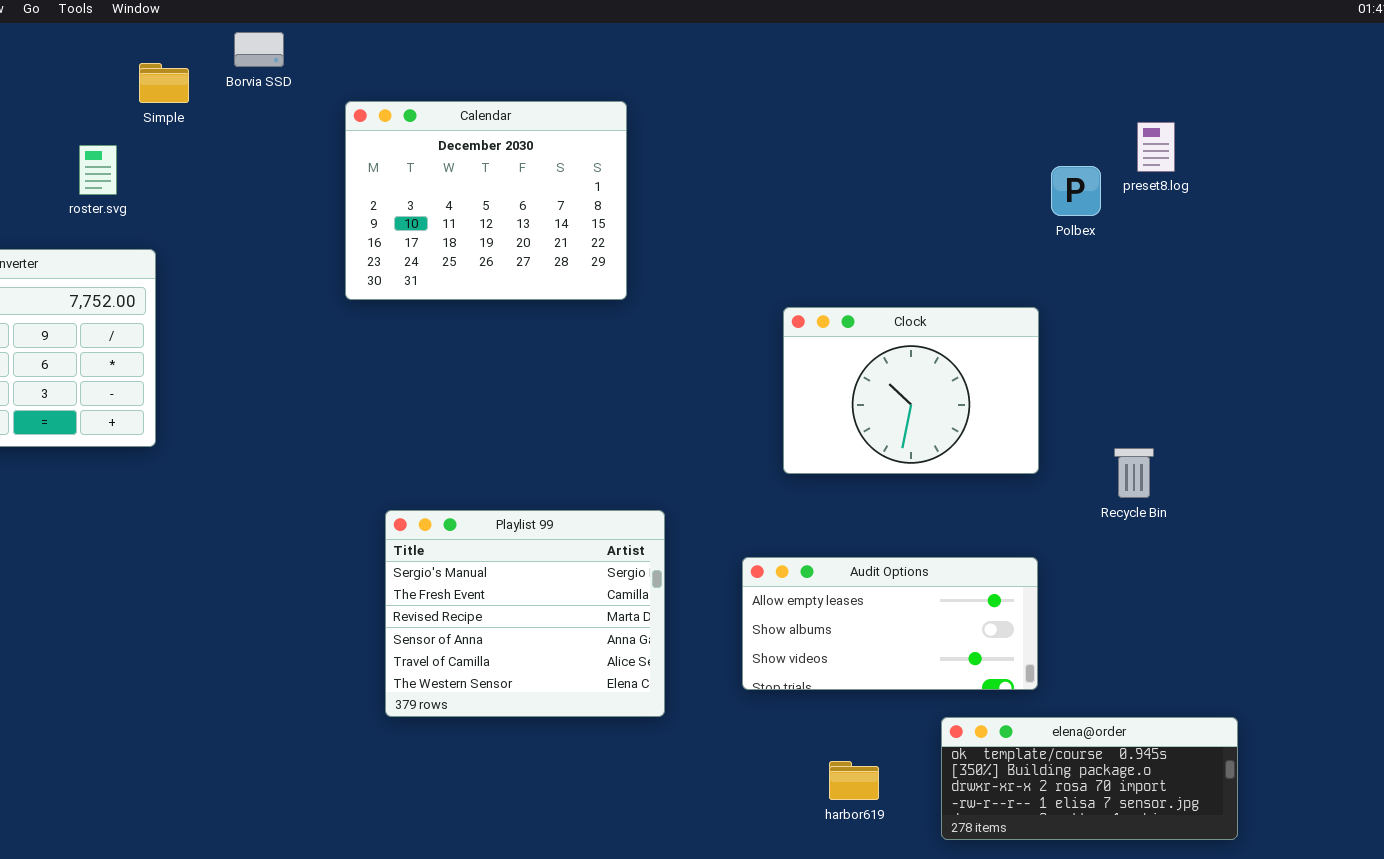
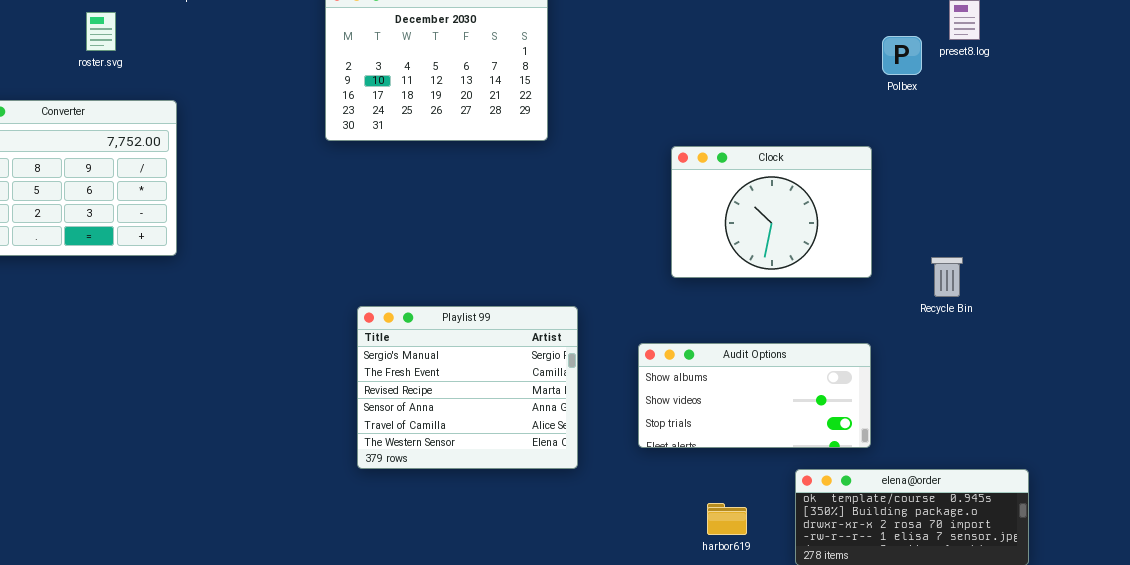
roster.svg: [79,145,117,195] -> [86,12,116,51], moved
Audit Options: [742,557,1038,690] -> [638,343,871,448], scrolled down 1 row

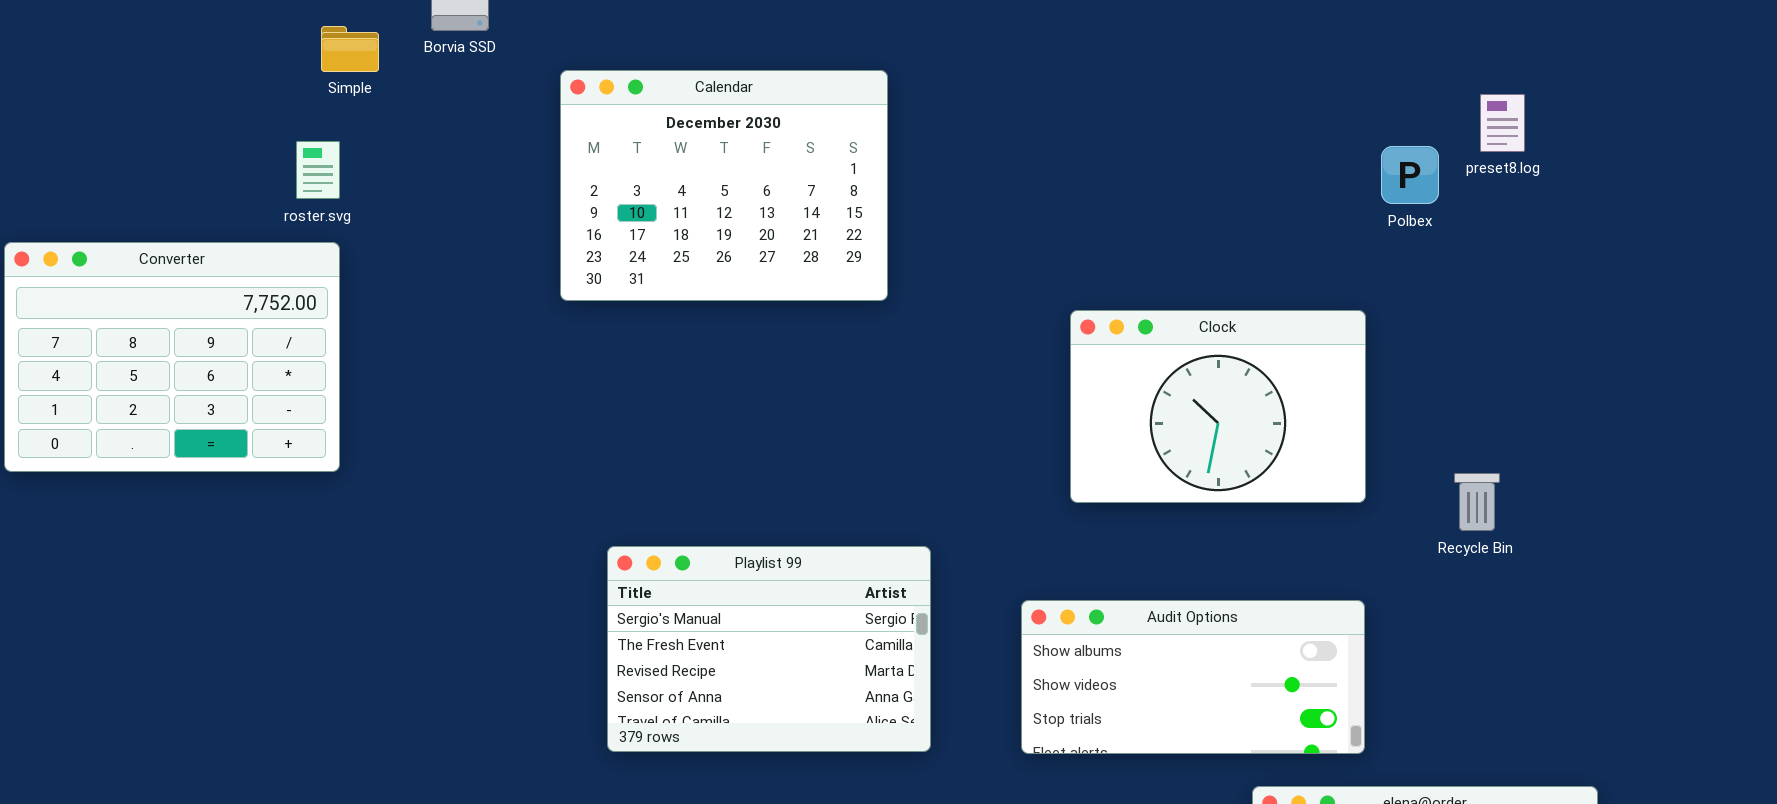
roster.svg: [86,12,116,51] -> [296,141,340,199], moved
Playlist 99: [357,306,578,469] -> [607,546,931,752], resized

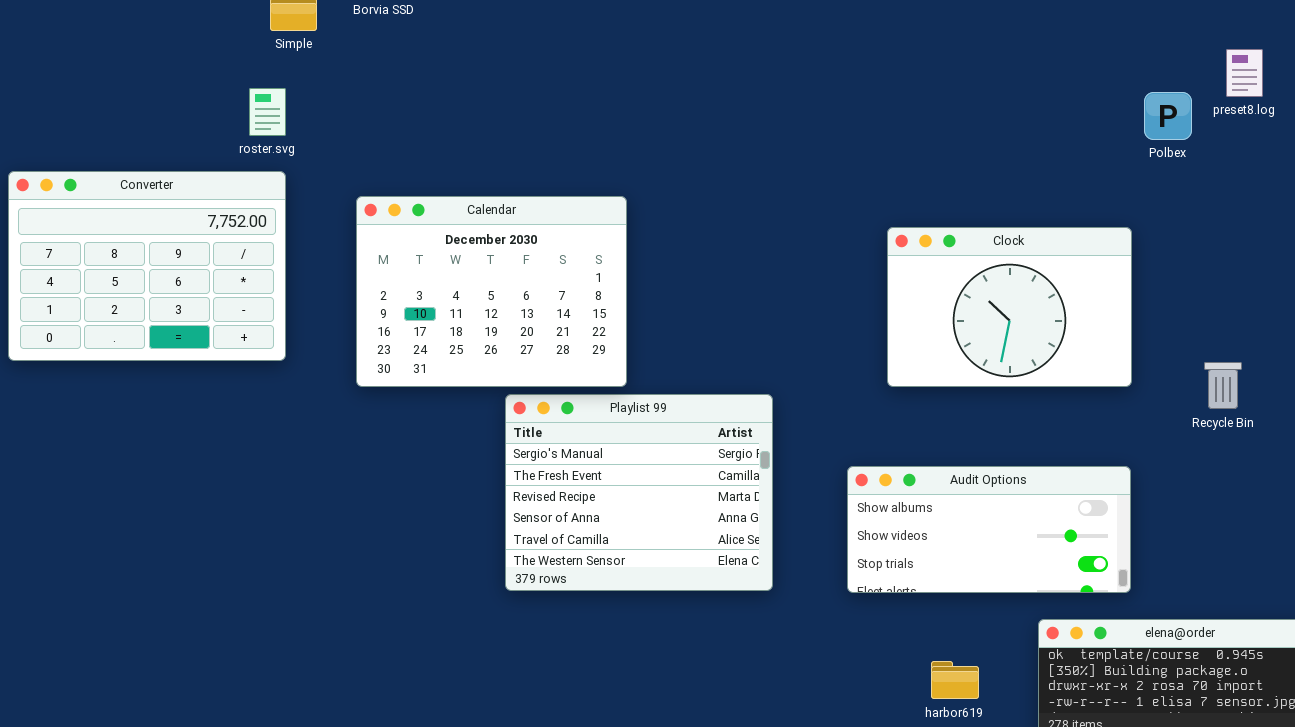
Calendar: [560,70,888,301] -> [356,196,627,387], moved
Playlist 99: [607,546,931,752] -> [505,394,773,591], resized

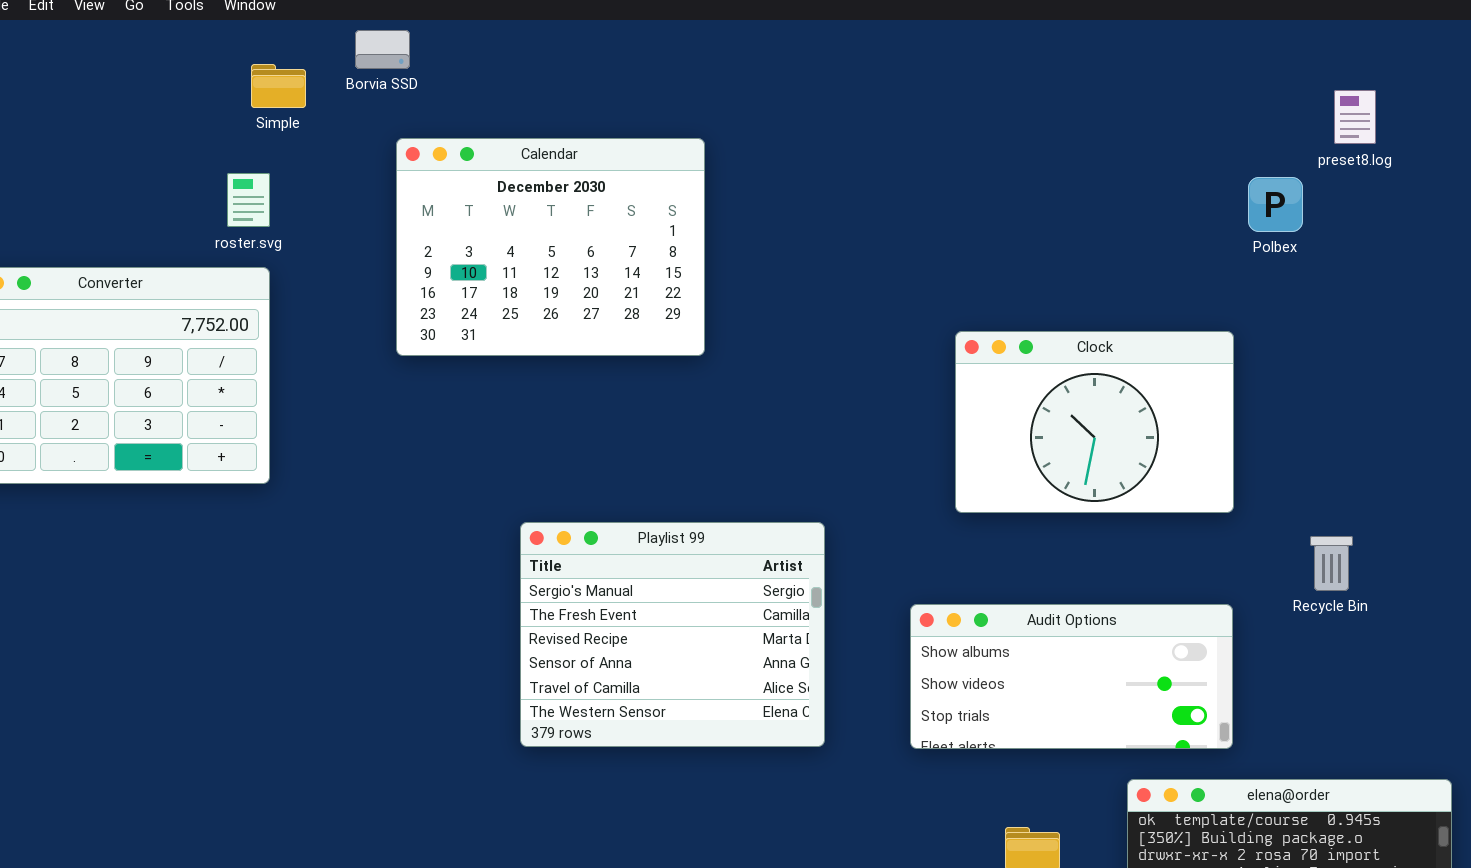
preset8.log: [1226,49,1263,97] -> [1334,90,1376,144], moved
Calendar: [356,196,627,387] -> [396,138,705,356], moved
Recycle Bin: [1204,362,1242,409] -> [1310,536,1353,591], moved

